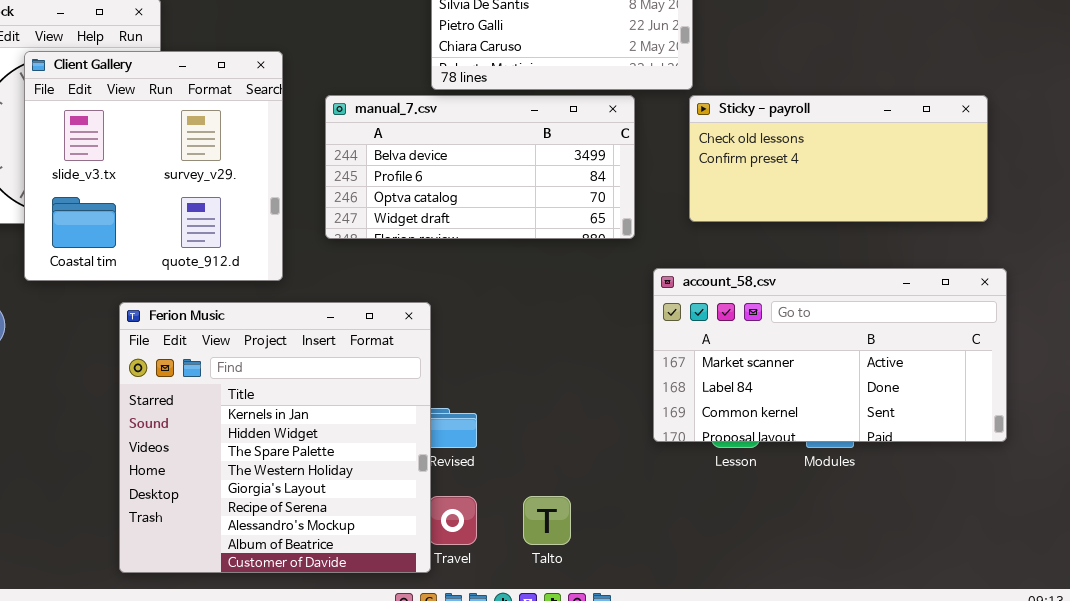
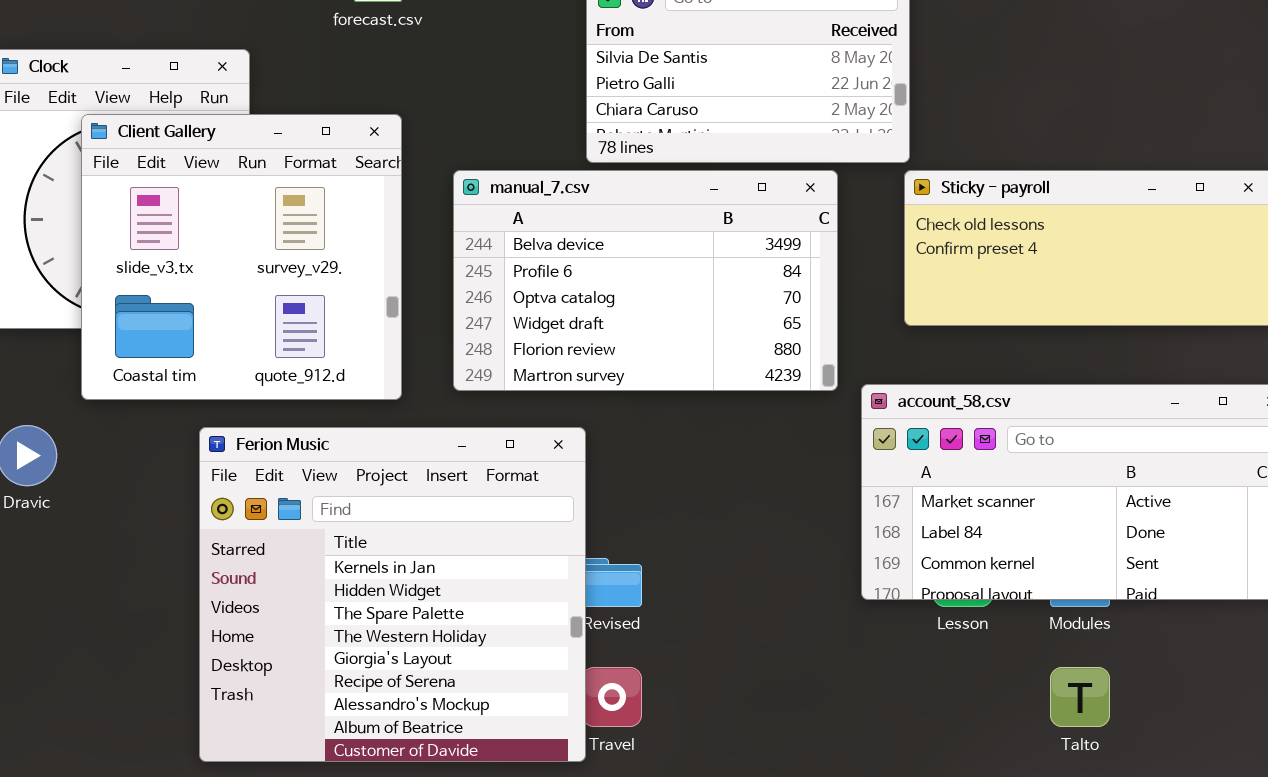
manual_7.csv: [325,95,635,239] -> [453,170,838,391], resized
Talto: [523,496,571,545] -> [1050,667,1110,727], moved

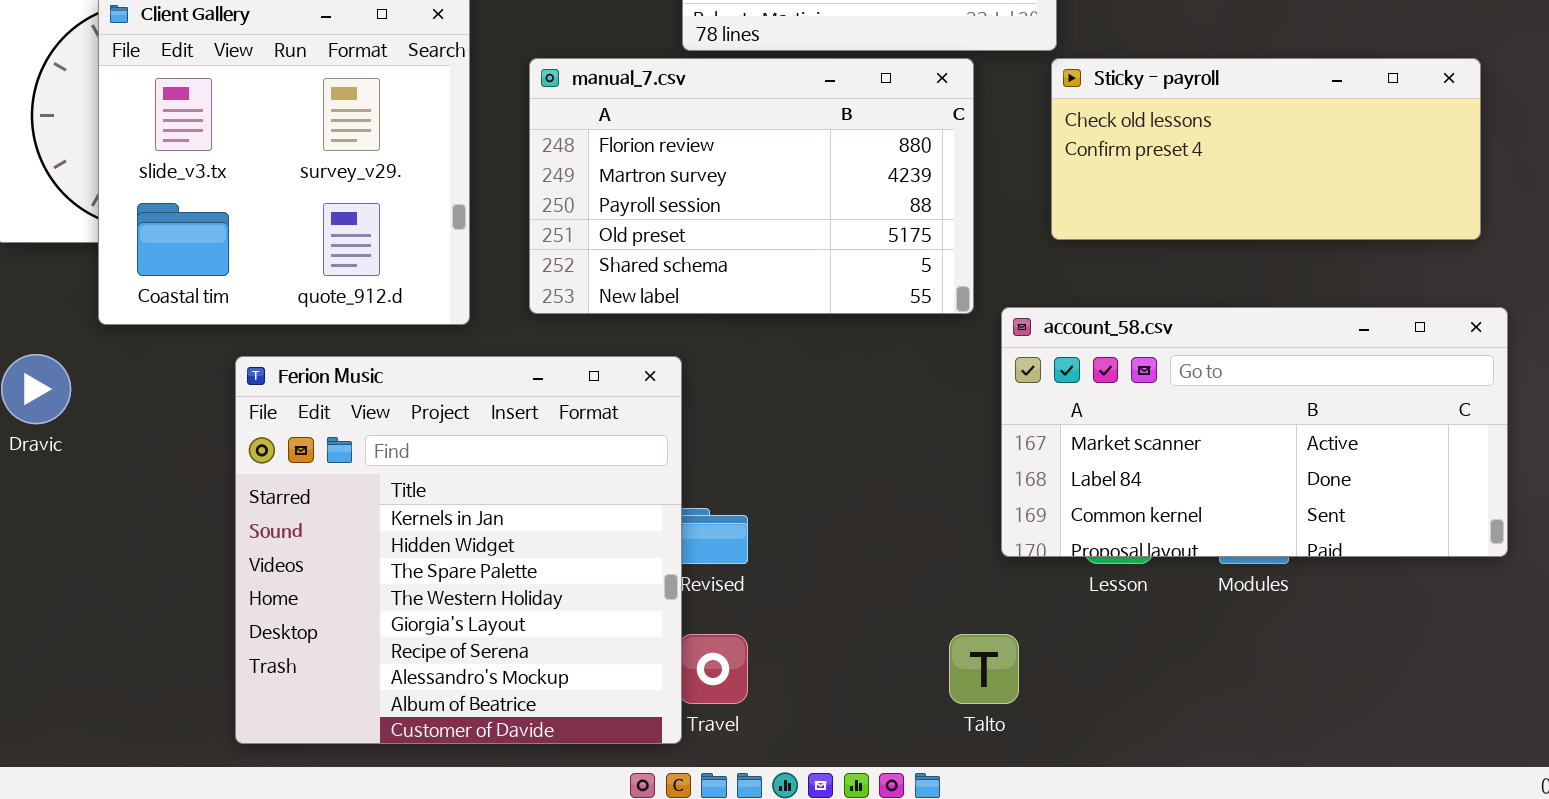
manual_7.csv: [453,170,838,391] -> [529,58,974,314], scrolled down 4 rows
Talto: [1050,667,1110,727] -> [949,634,1019,704], moved

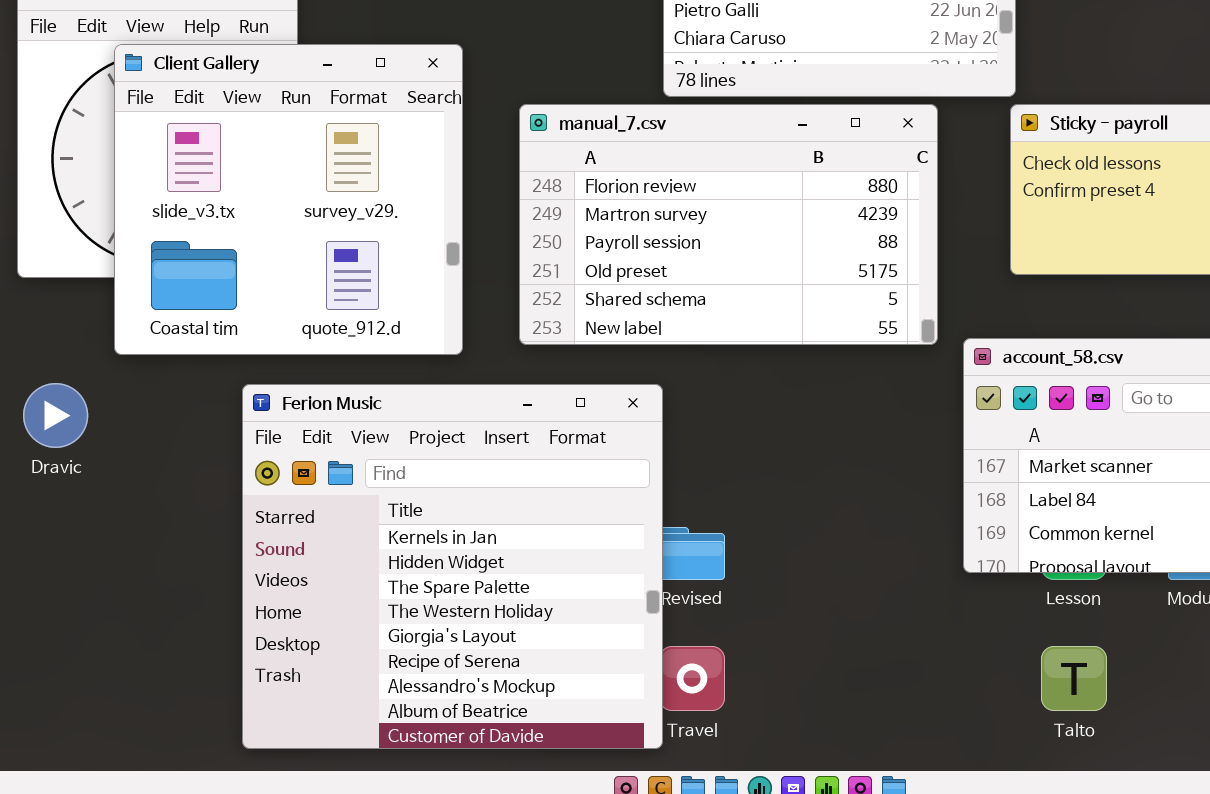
Talto: [949,634,1019,704] -> [1041,646,1107,711], moved

